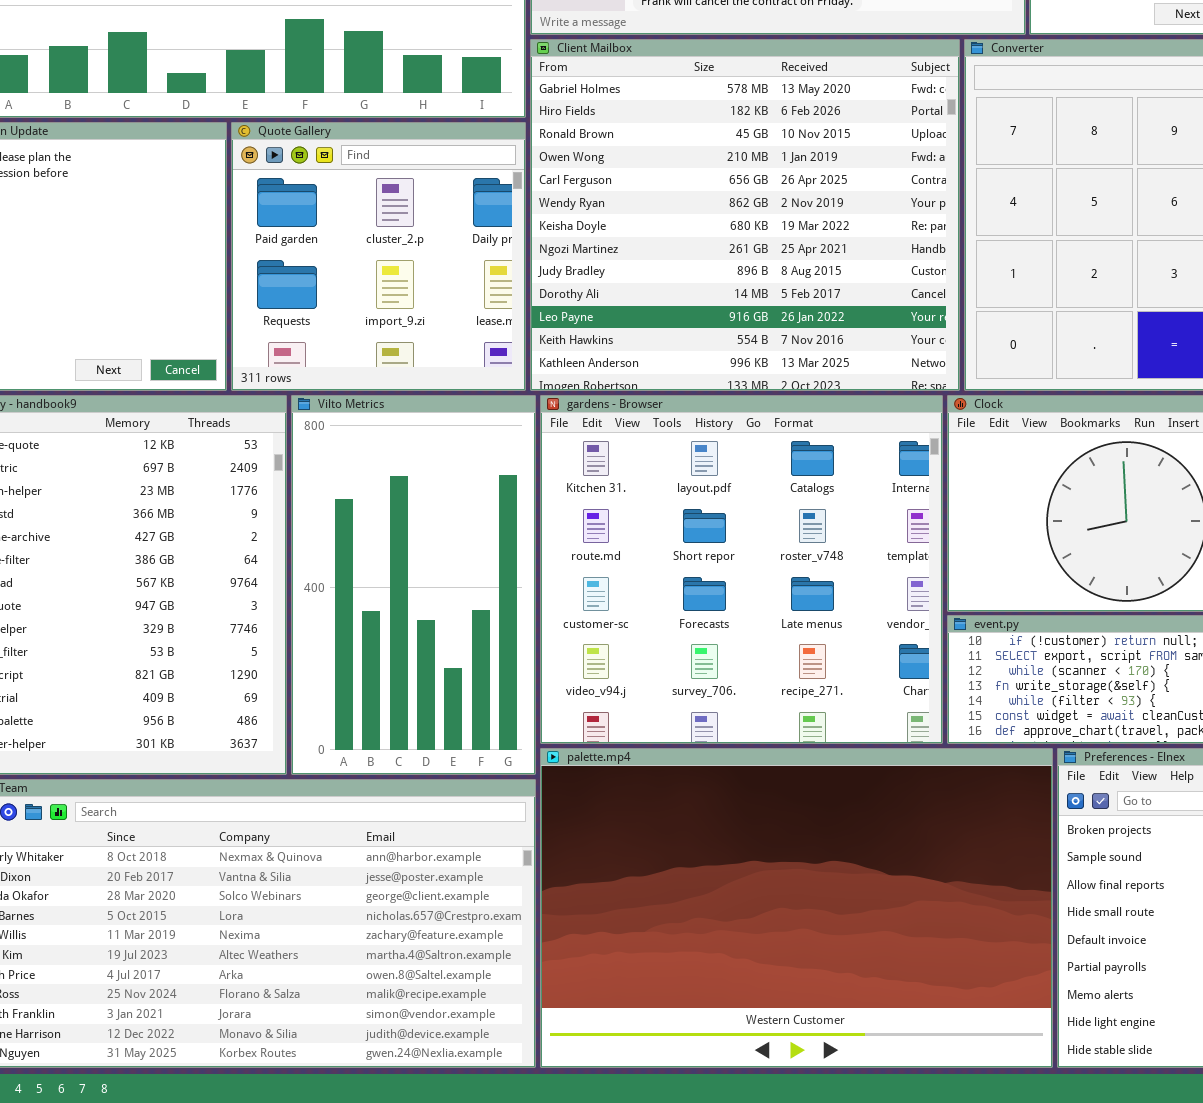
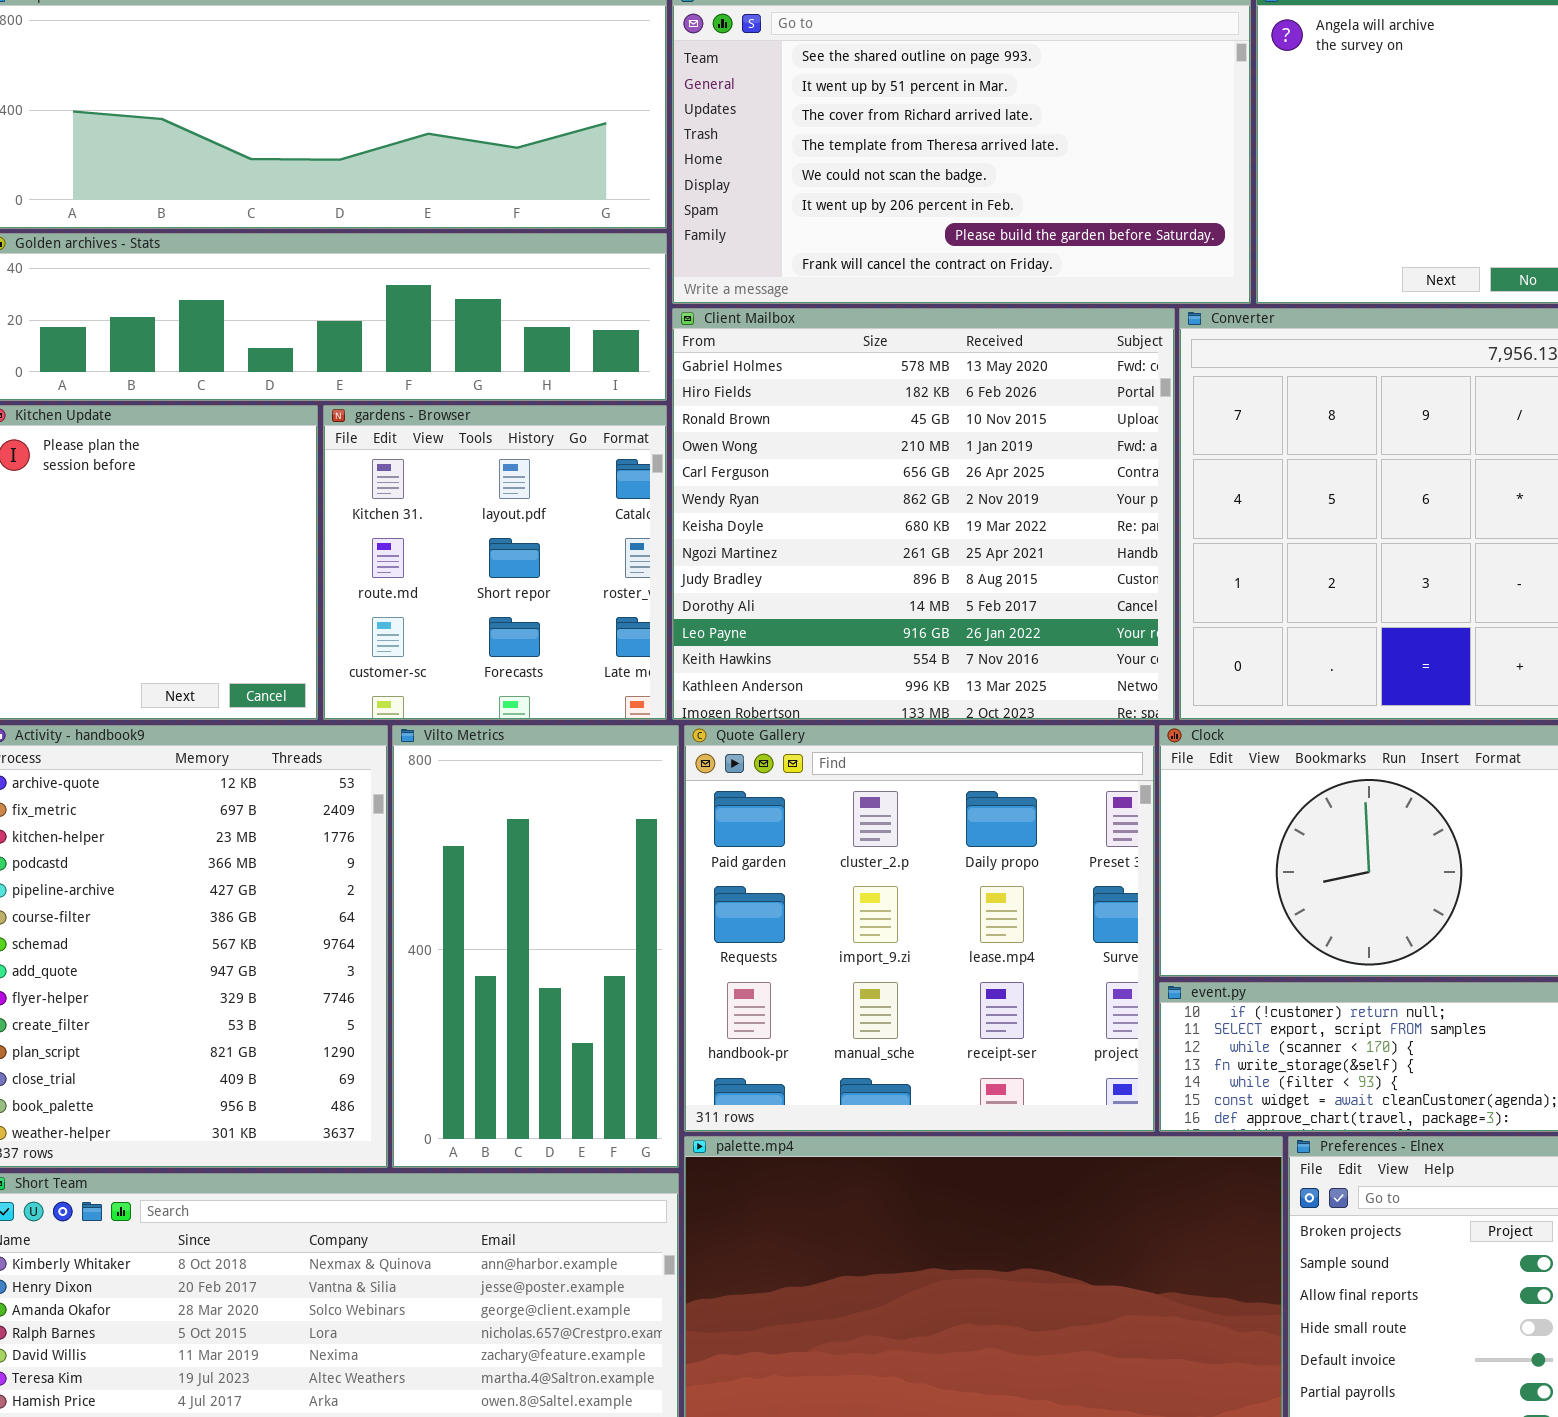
Quote Gallery: [231,122,526,391] -> [684,725,1155,1132], moved, resized
gardens - Browser: [540,395,943,744] -> [323,405,667,720], moved, resized

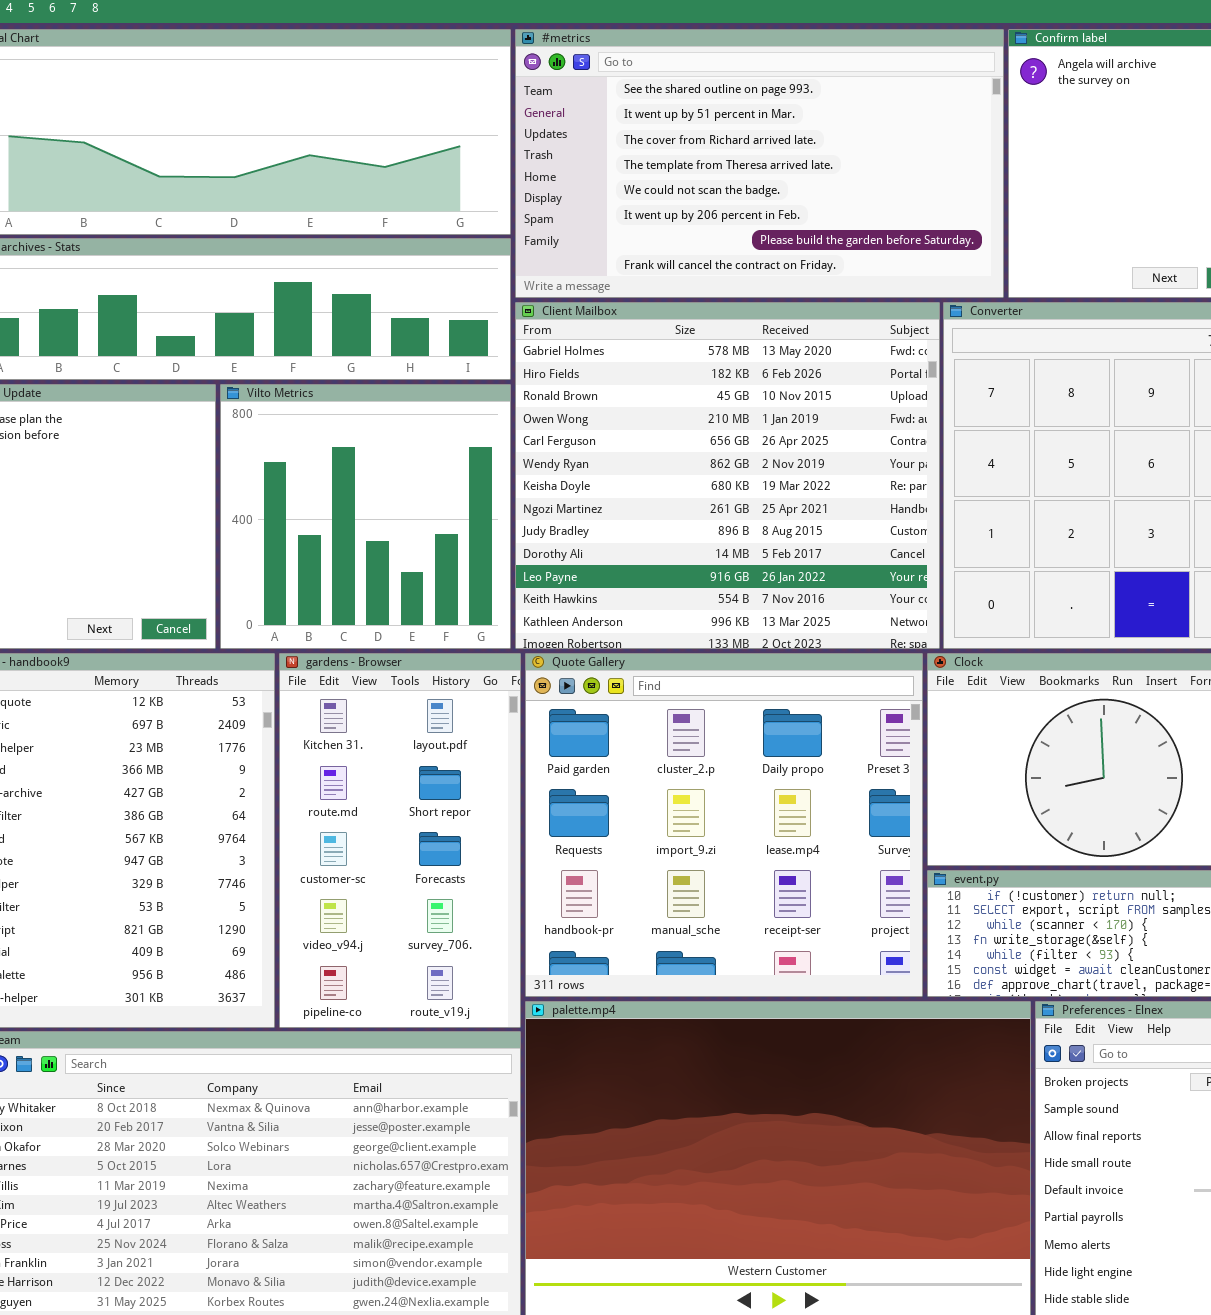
gardens - Browser: [323,405,667,720] -> [279,653,521,1028], moved, resized
Vilto Metrics: [392,725,679,1168] -> [220,384,511,649], moved, resized

